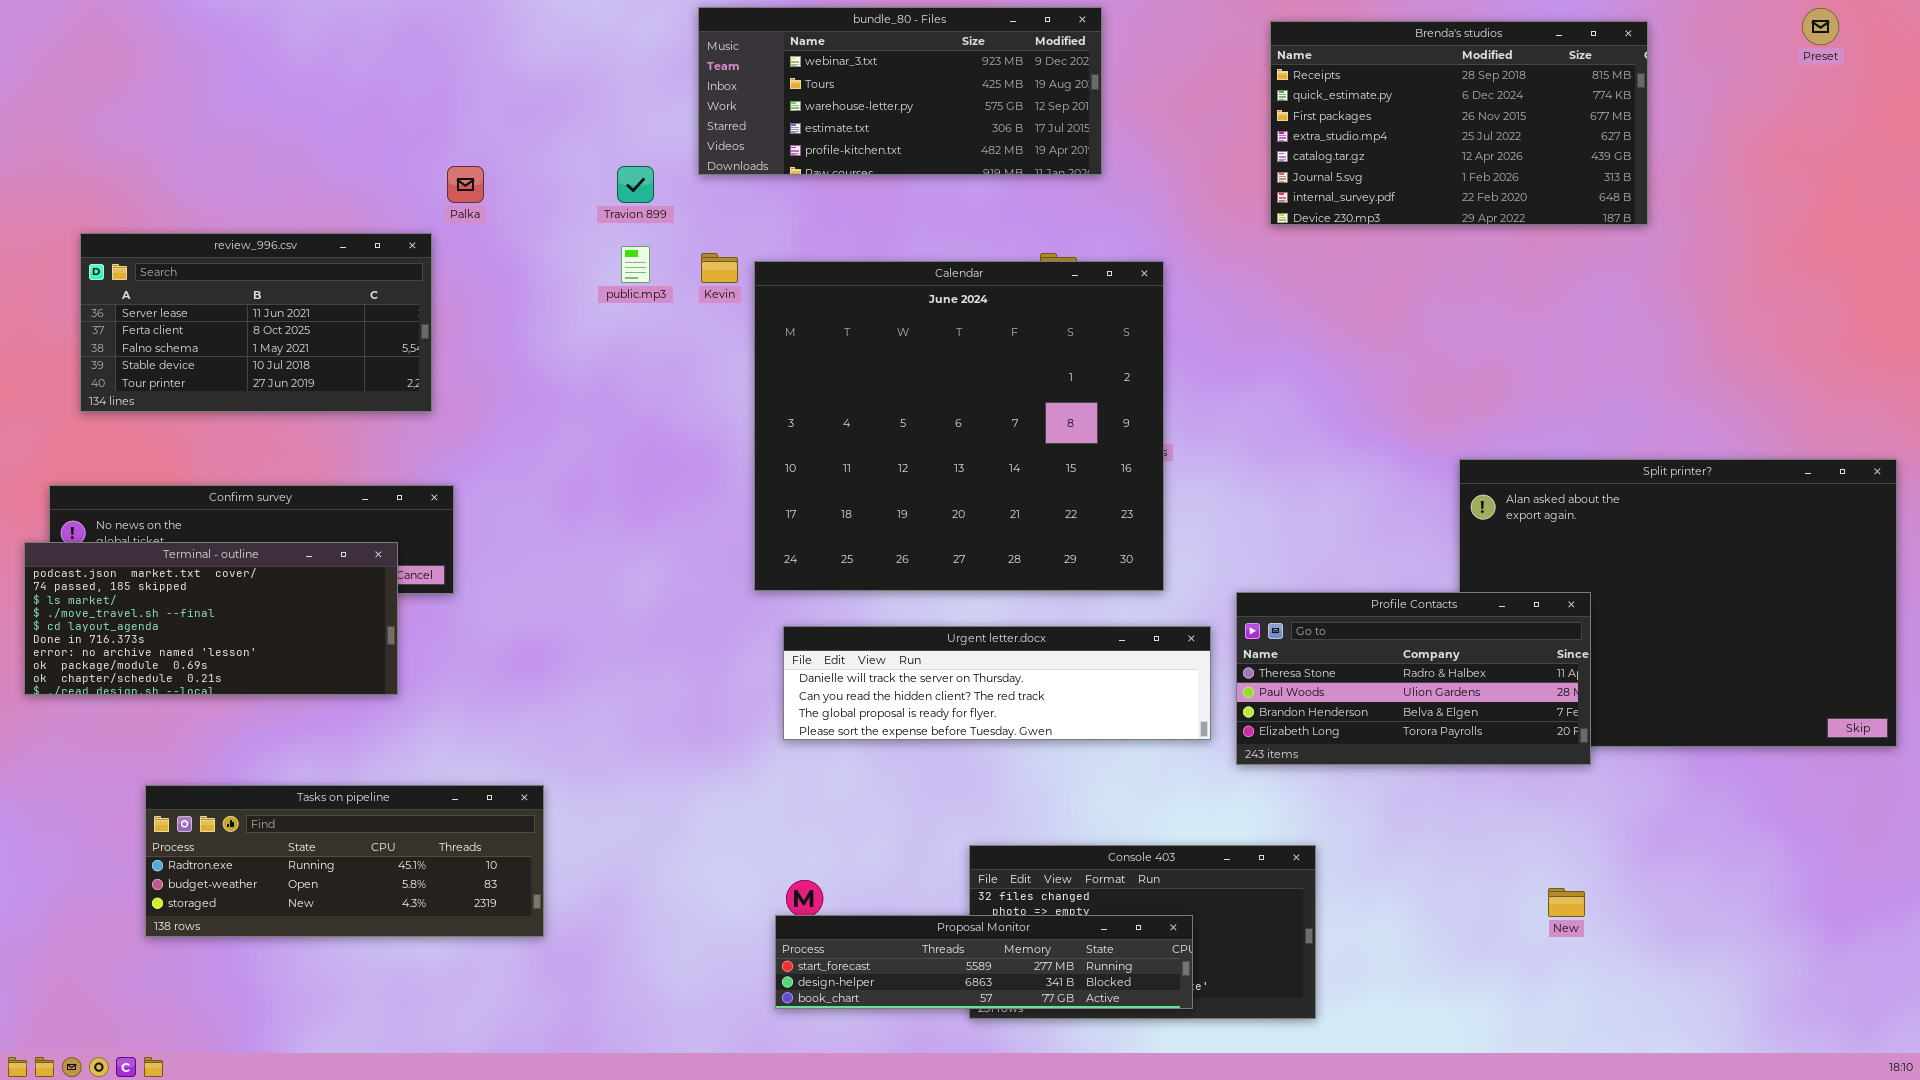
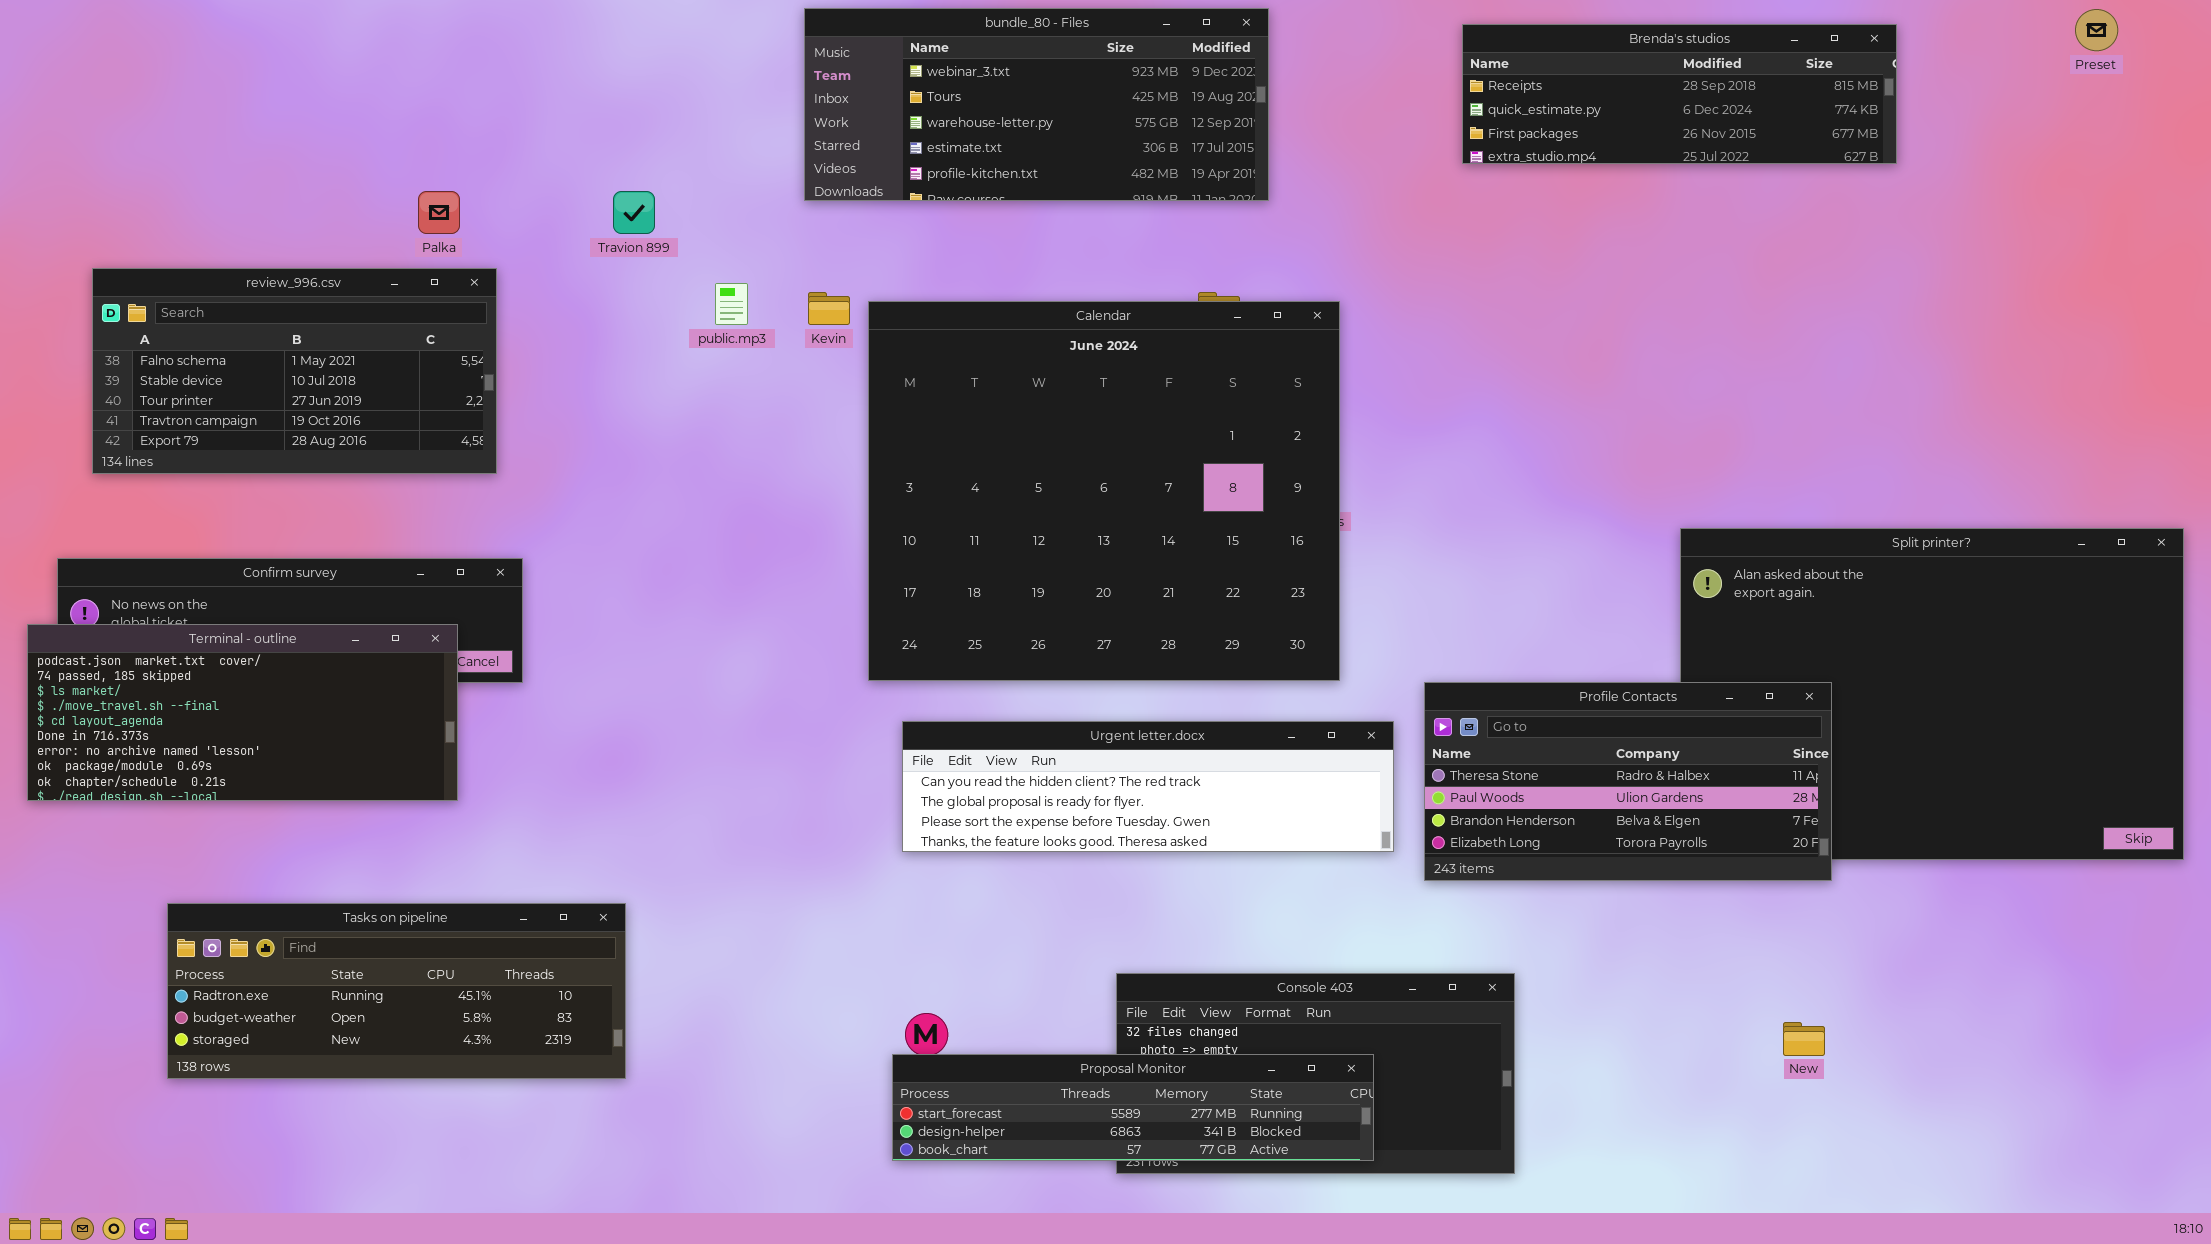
Brenda's studios: [1270,21,1648,225] -> [1462,24,1897,164], resized
Palka: [447,166,484,203] -> [418,191,460,234], moved
Travion 899: [617,166,654,203] -> [613,191,655,234], moved
review_996.csv: [80,233,432,412] -> [92,268,497,474], scrolled down 2 rows
Urgent letter.docx: [783,626,1211,740] -> [902,721,1394,852], scrolled down 1 row

